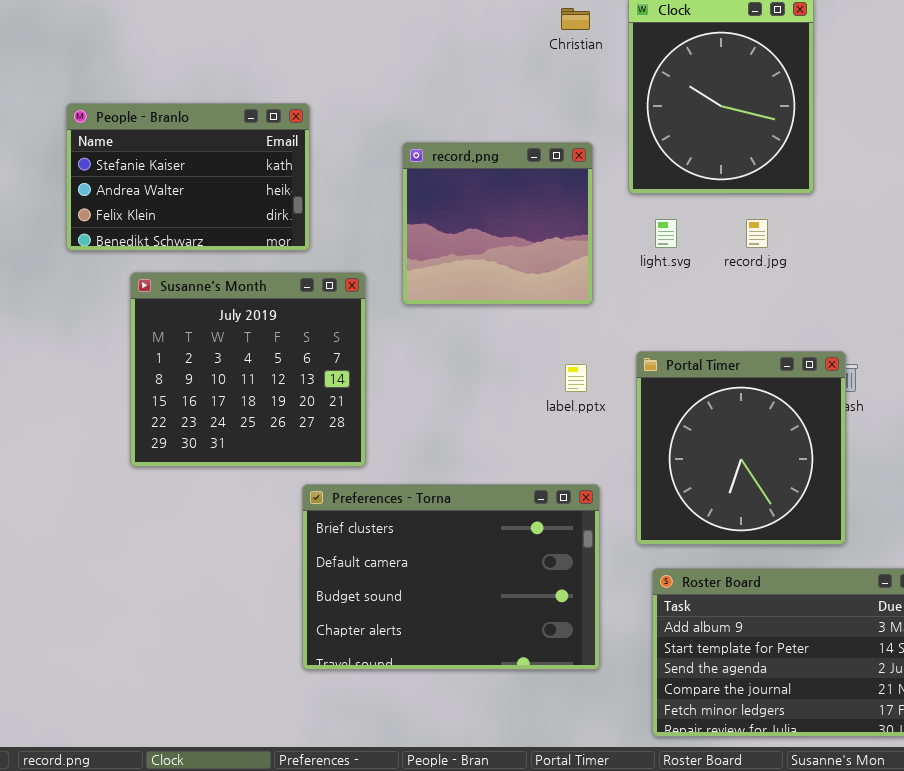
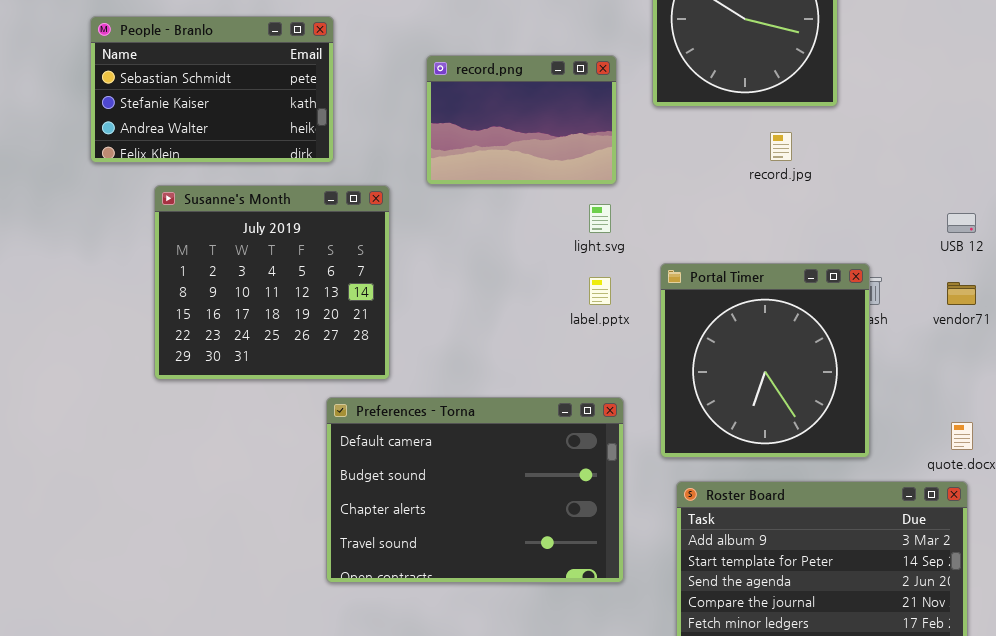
People - Branlo: [66,103,310,251] -> [90,16,334,163], scrolled up 1 row
record.png: [402,142,593,305] -> [426,55,617,185], resized
light.svg: [655,219,677,248] -> [589,204,611,233], moved
Preferences - Torna: [302,484,600,670] -> [326,397,624,583], scrolled down 1 row

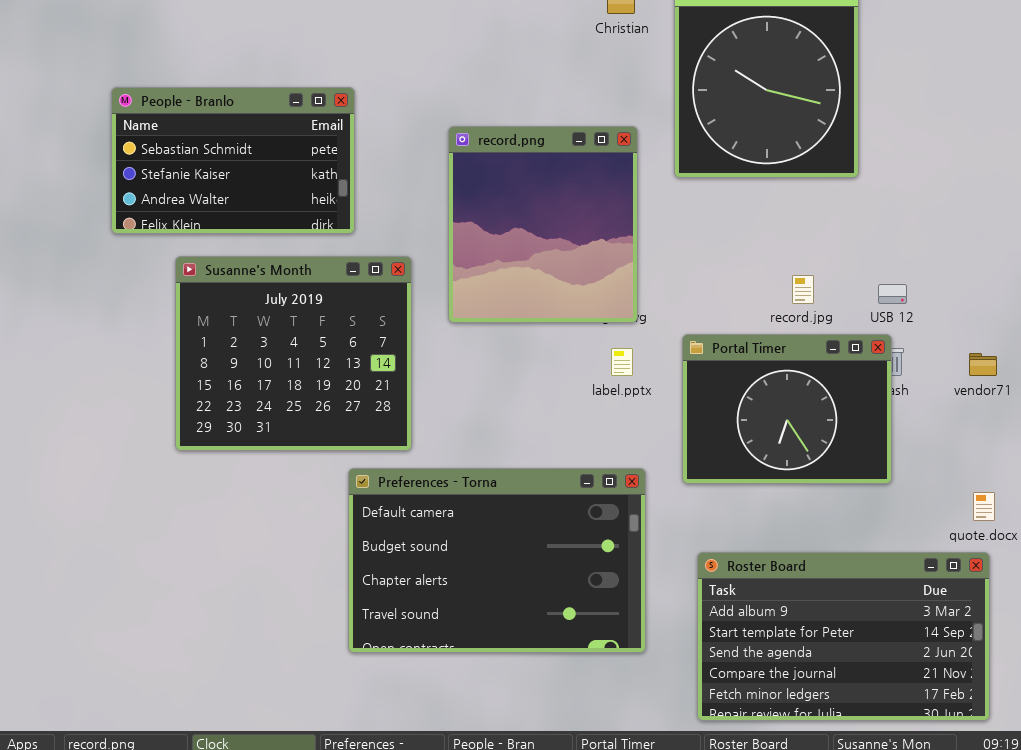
record.png: [426,55,617,185] -> [448,126,638,323], resized
record.jpg: [770,132,792,161] -> [792,275,814,304], moved
USB 12: [947,213,976,233] -> [878,284,907,304], moved
Portal Timer: [660,263,870,458] -> [682,334,892,484], resized

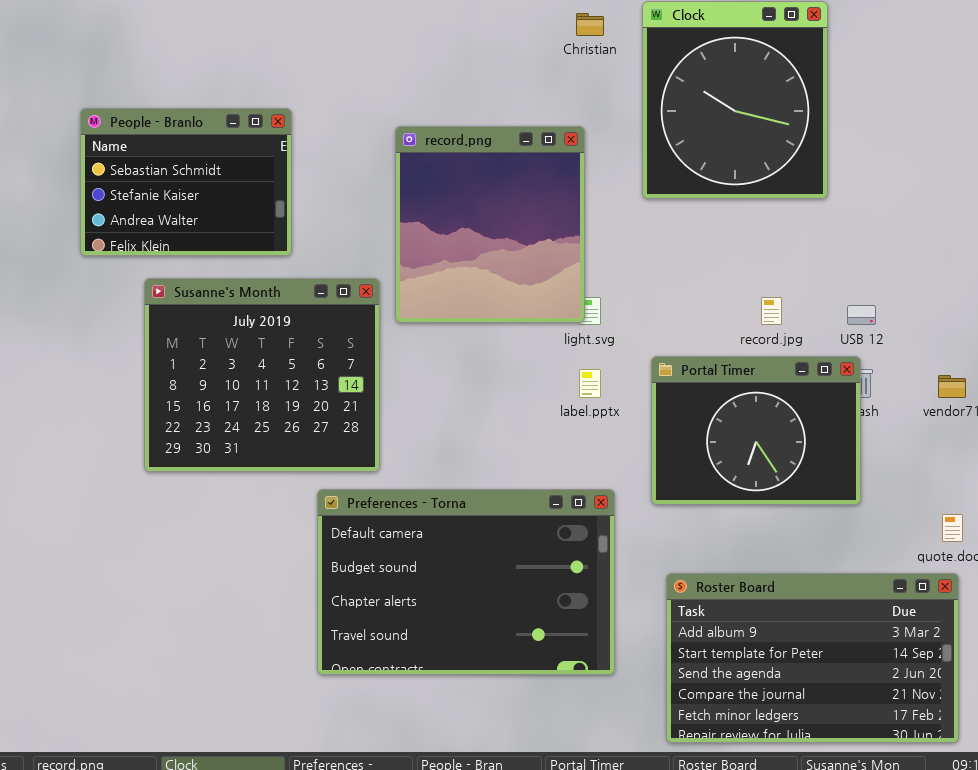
People - Branlo: [111,87,355,234] -> [80,108,292,256], resized
record.png: [448,126,638,323] -> [395,126,585,323], moved

